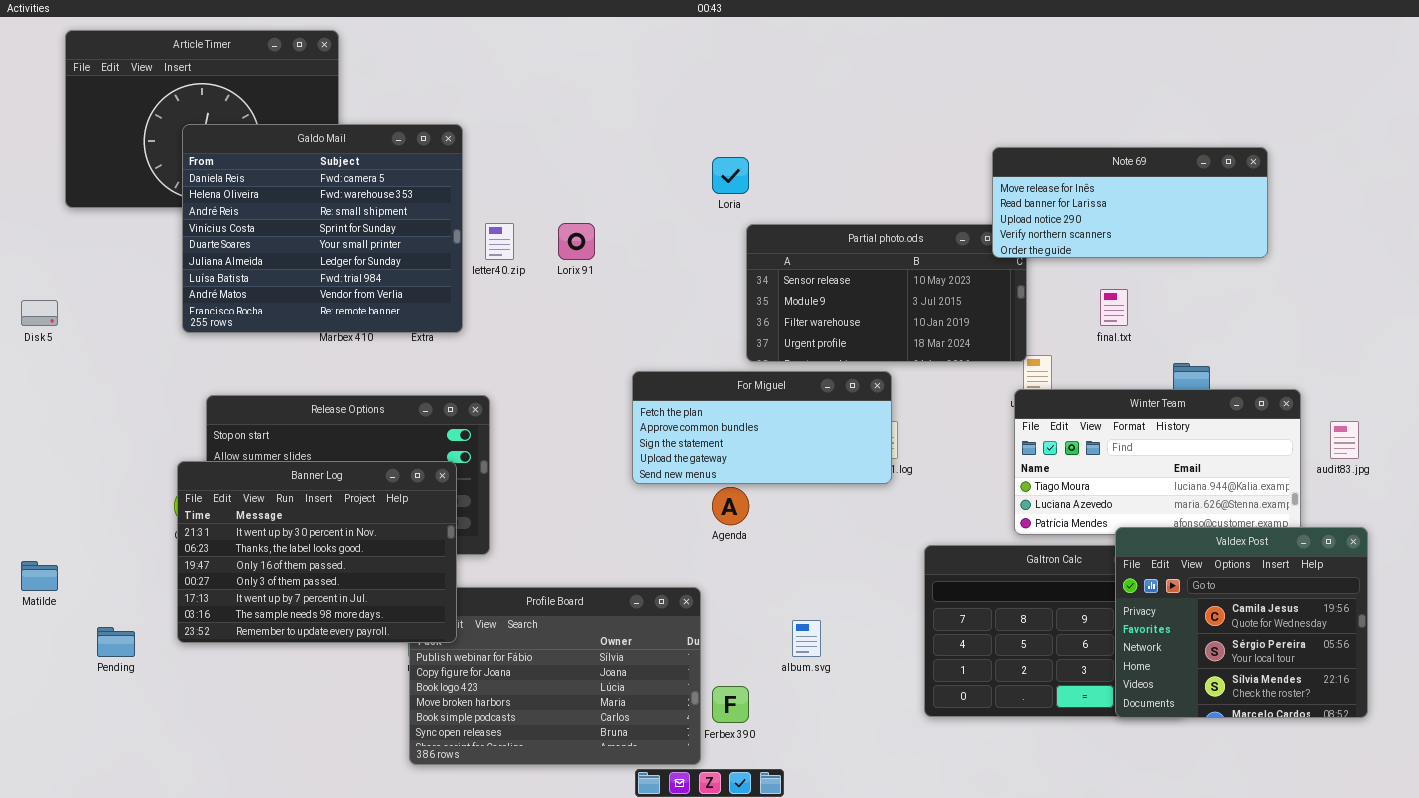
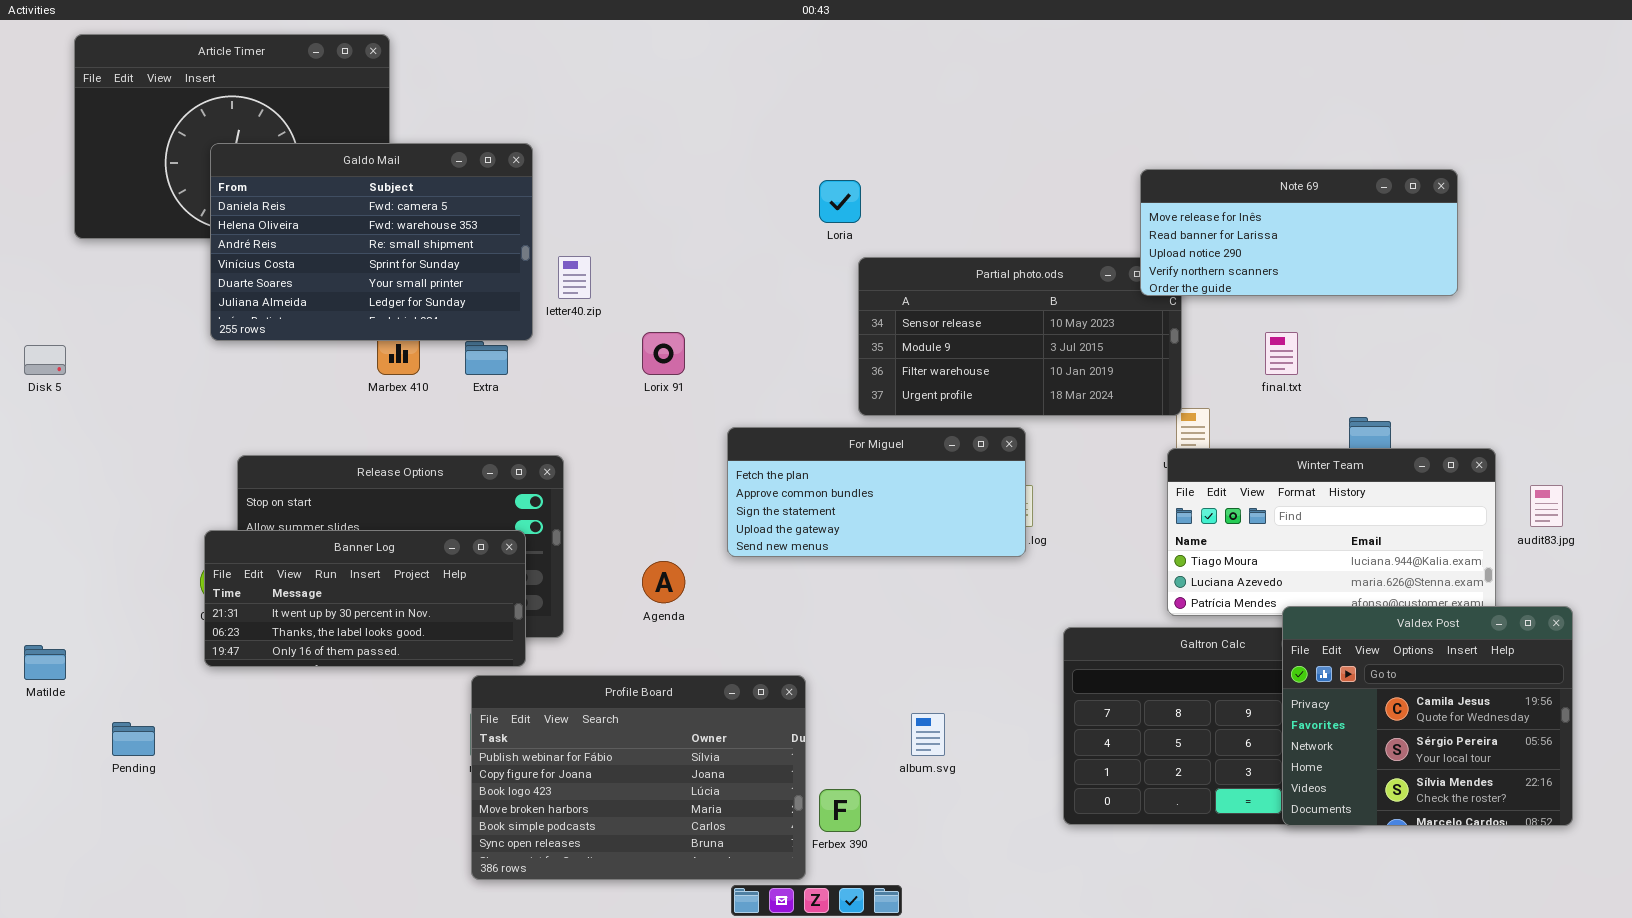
Galdo Mail: [182,124,463,333] -> [210,143,533,341], resized
Lorix 91: [558,223,595,260] -> [642,332,685,375], moved
Banner Log: [177,461,457,643] -> [204,530,526,667], resized
Agenda: [712,487,749,525] -> [642,561,685,603], moved

